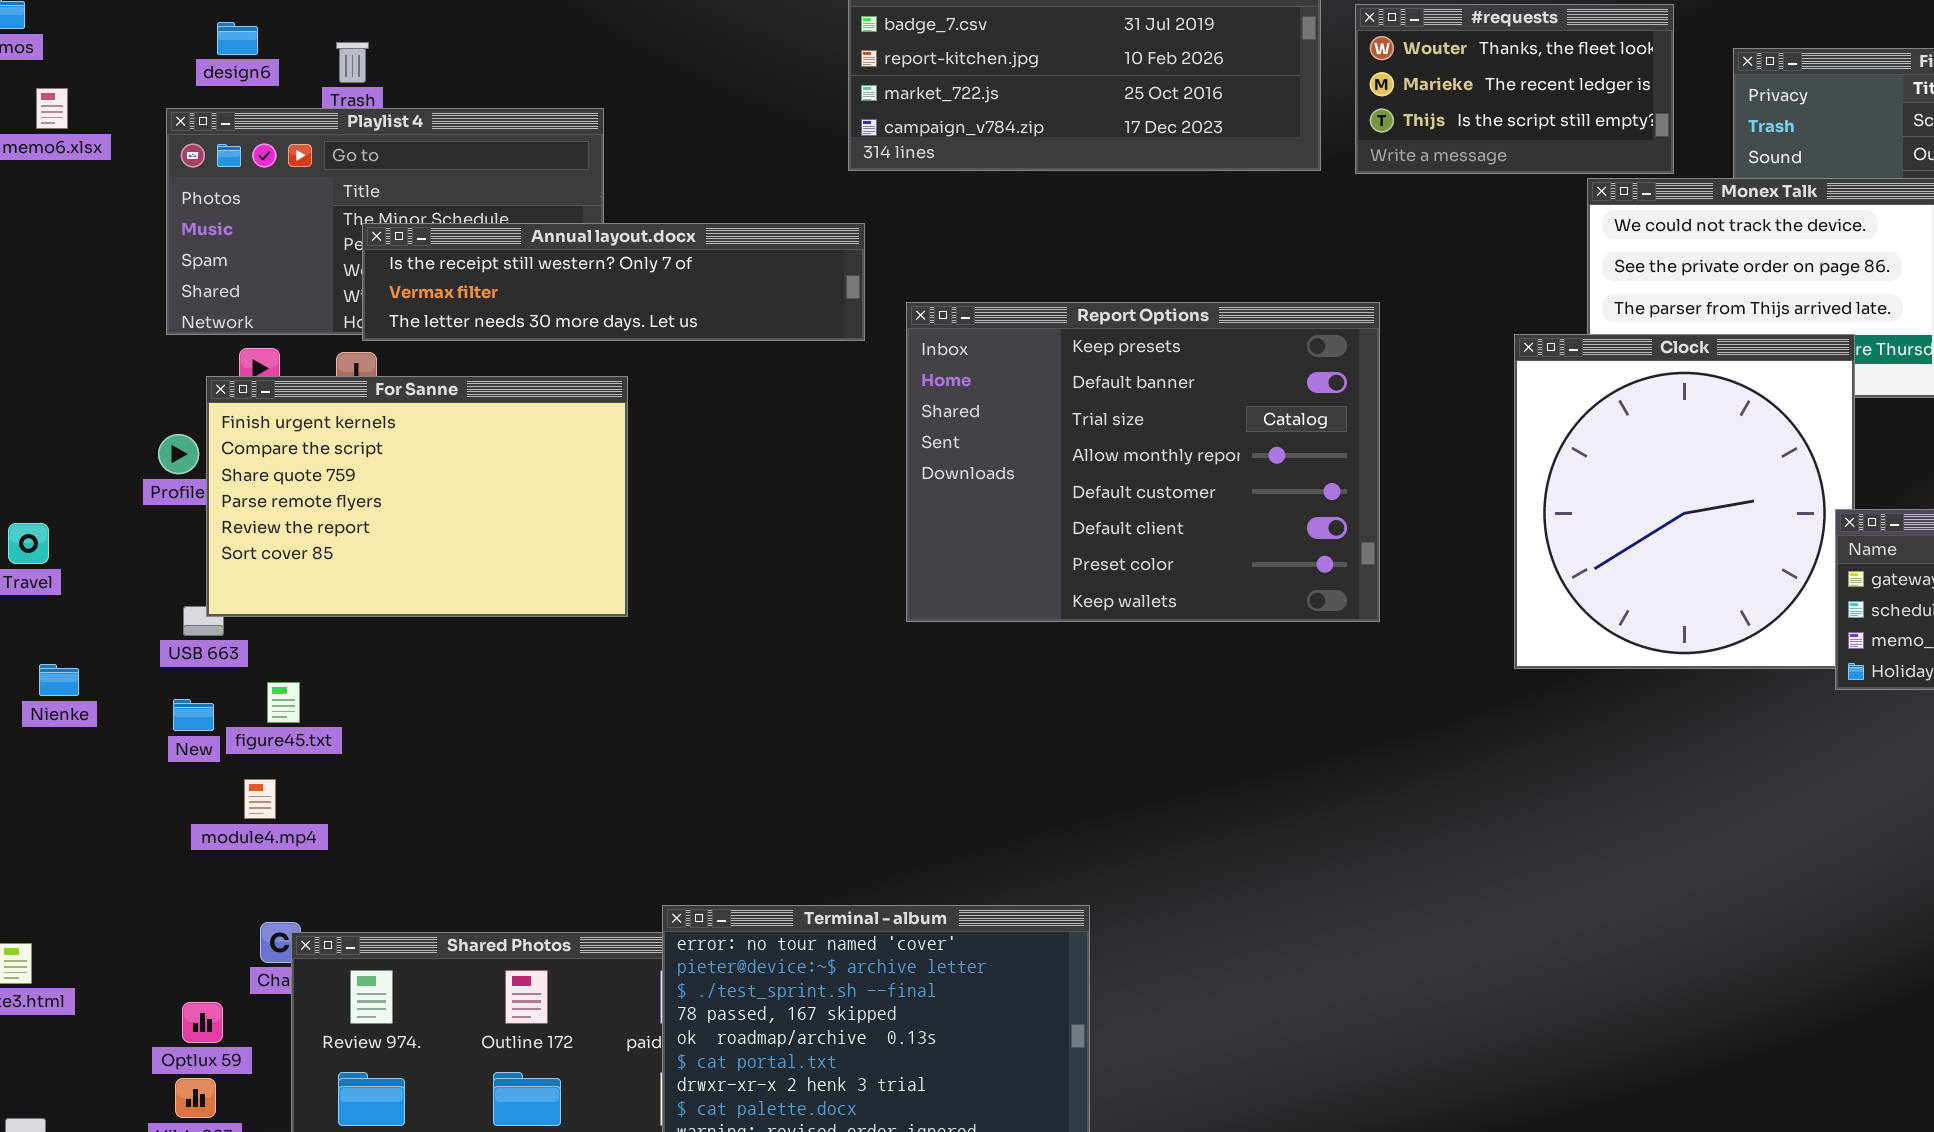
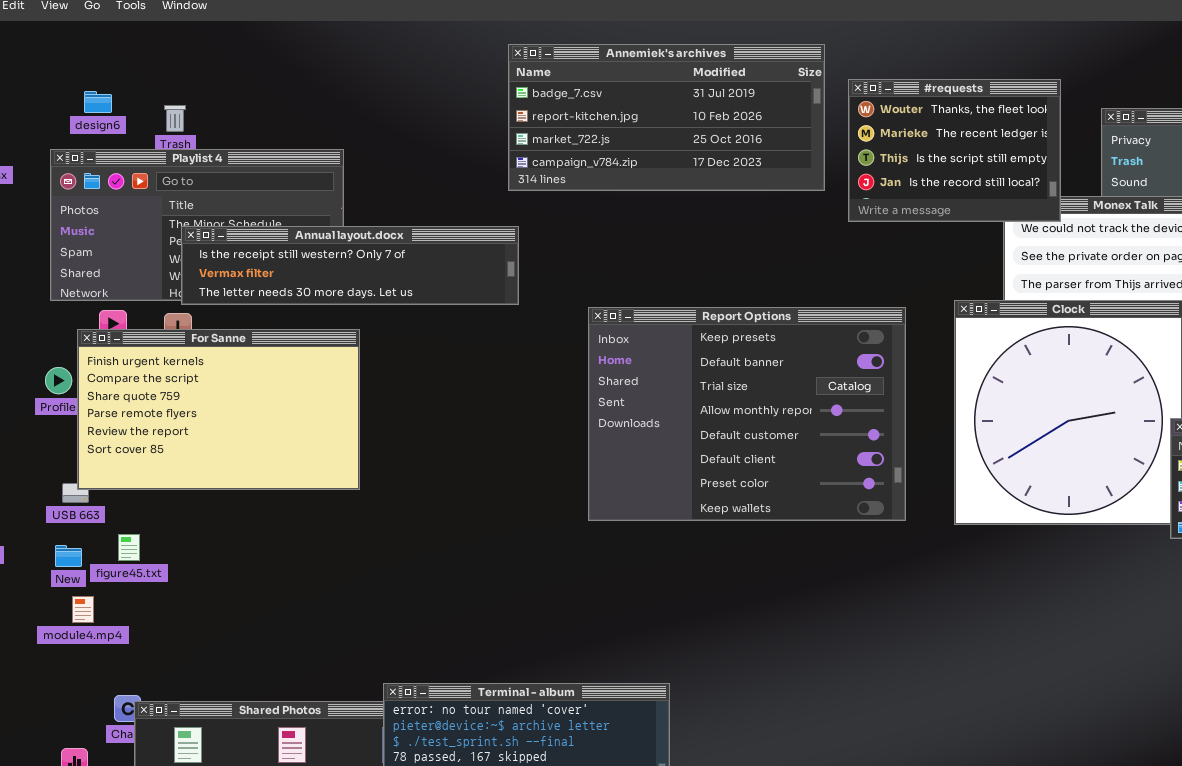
#requests: [1355,4,1674,174] -> [848,79,1061,222], resized
Report Options: [906,302,1380,622] -> [588,307,906,521], moved
module4.mp4: [244,779,276,819] -> [72,596,94,623], moved

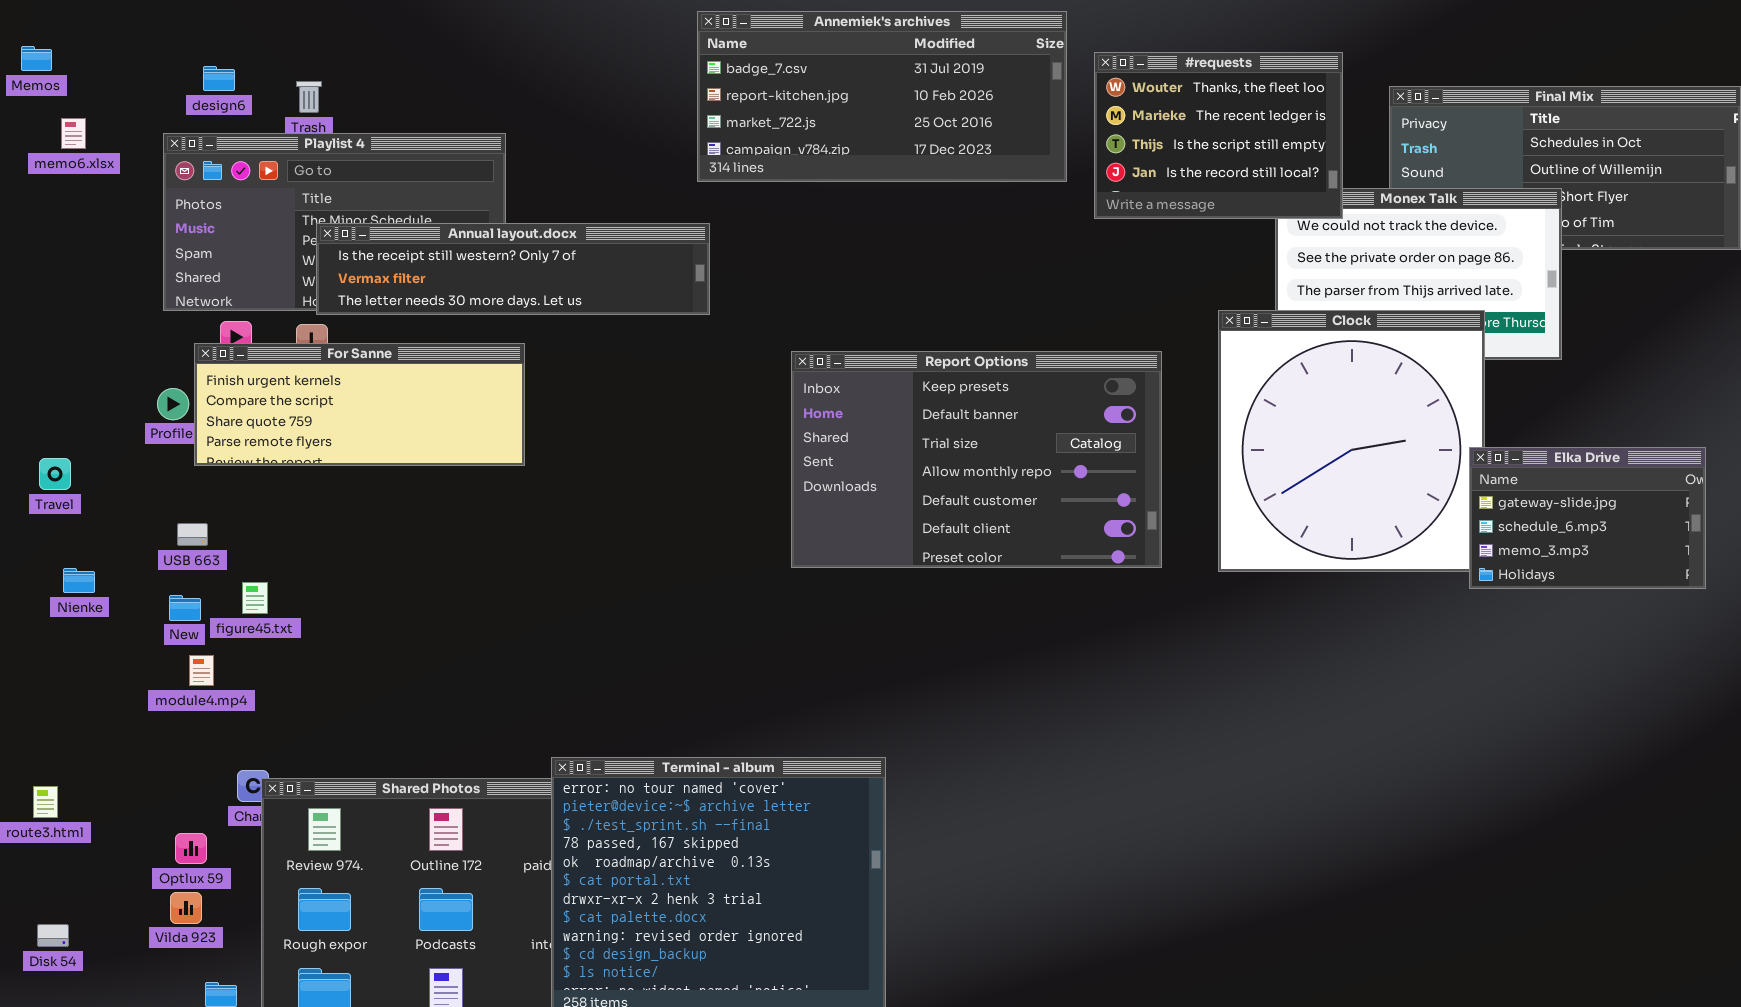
Report Options: [588,307,906,521] -> [791,351,1162,568], resized
For Sanne: [77,329,360,490] -> [194,343,525,466], resized

